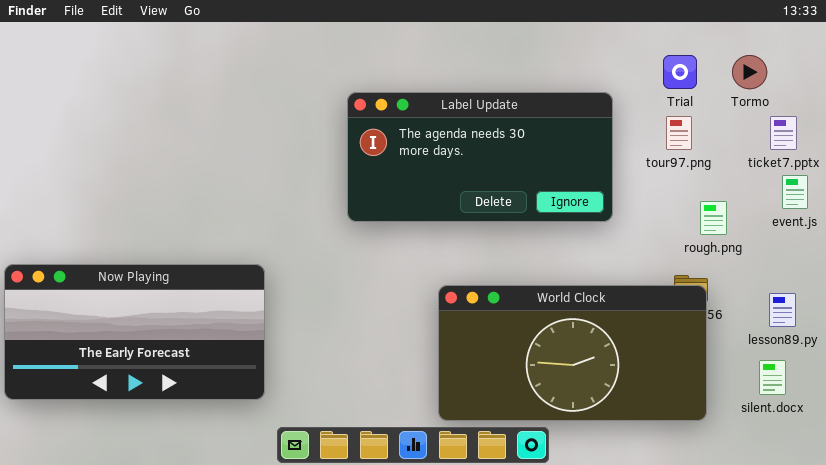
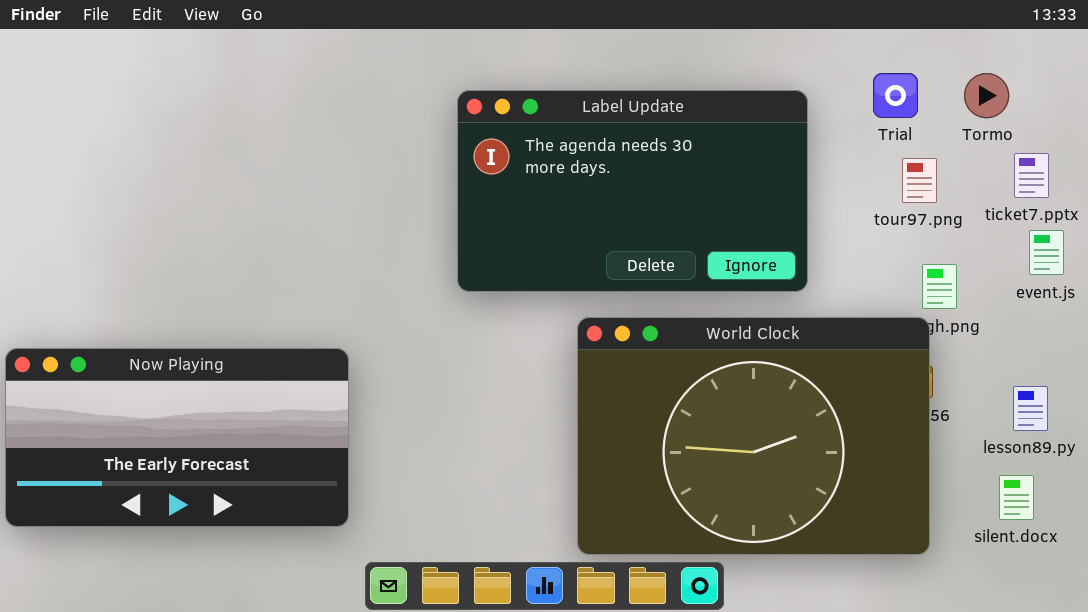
Label Update: [347,92,613,222] -> [457,90,808,292], resized
tour97.png: [666,116,692,150] -> [902,158,937,203], moved
World Clock: [438,285,707,421] -> [577,317,930,555], resized

